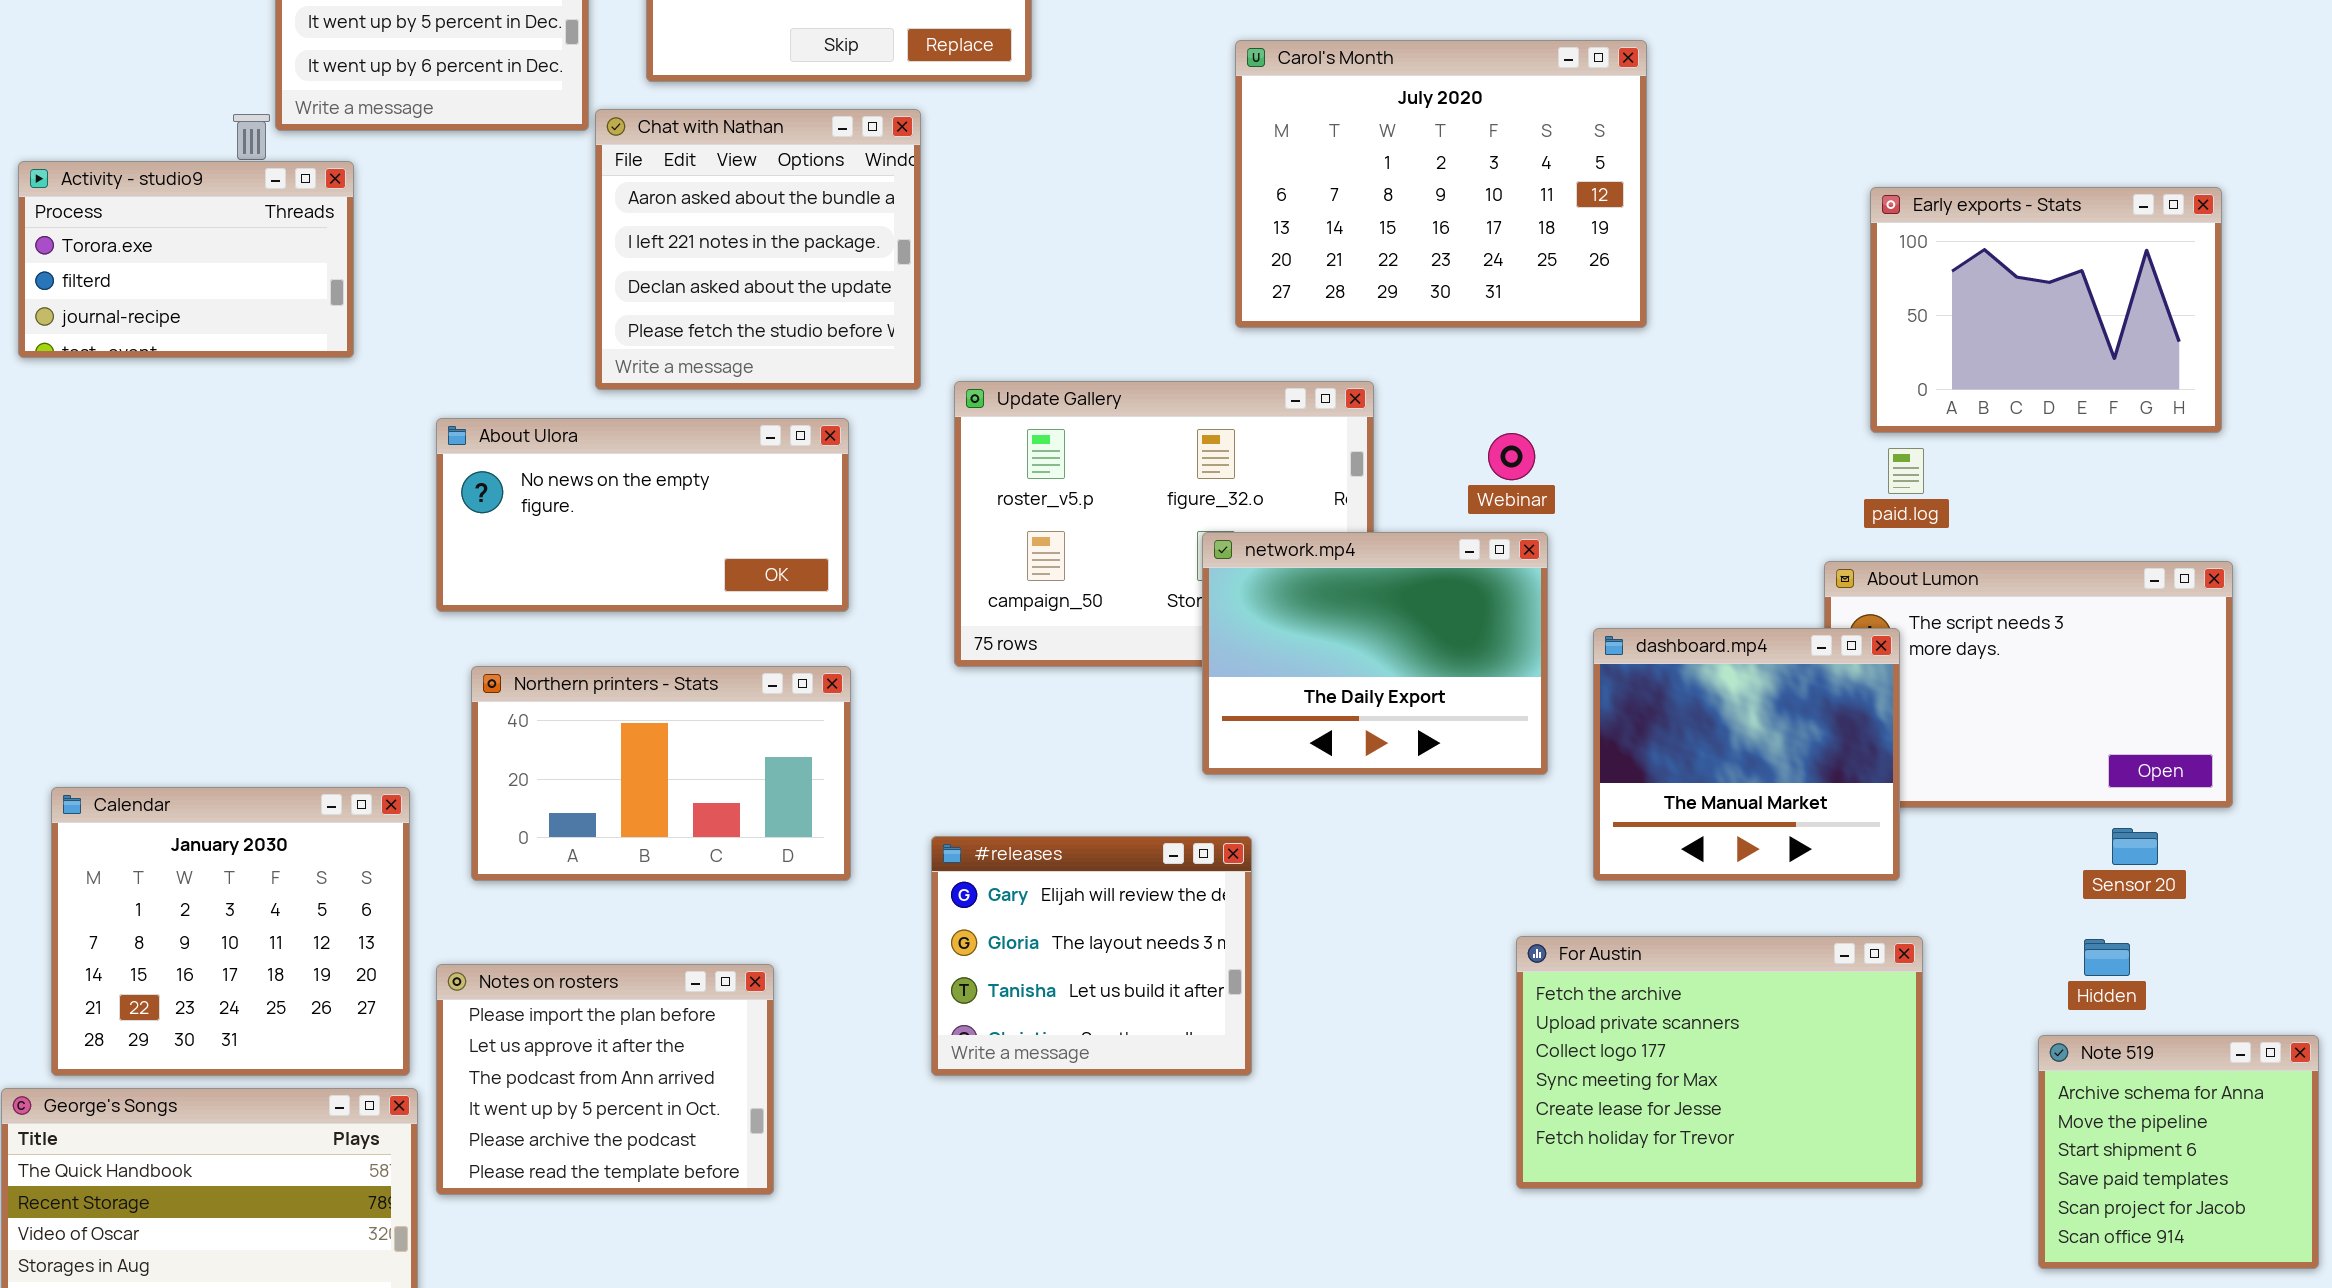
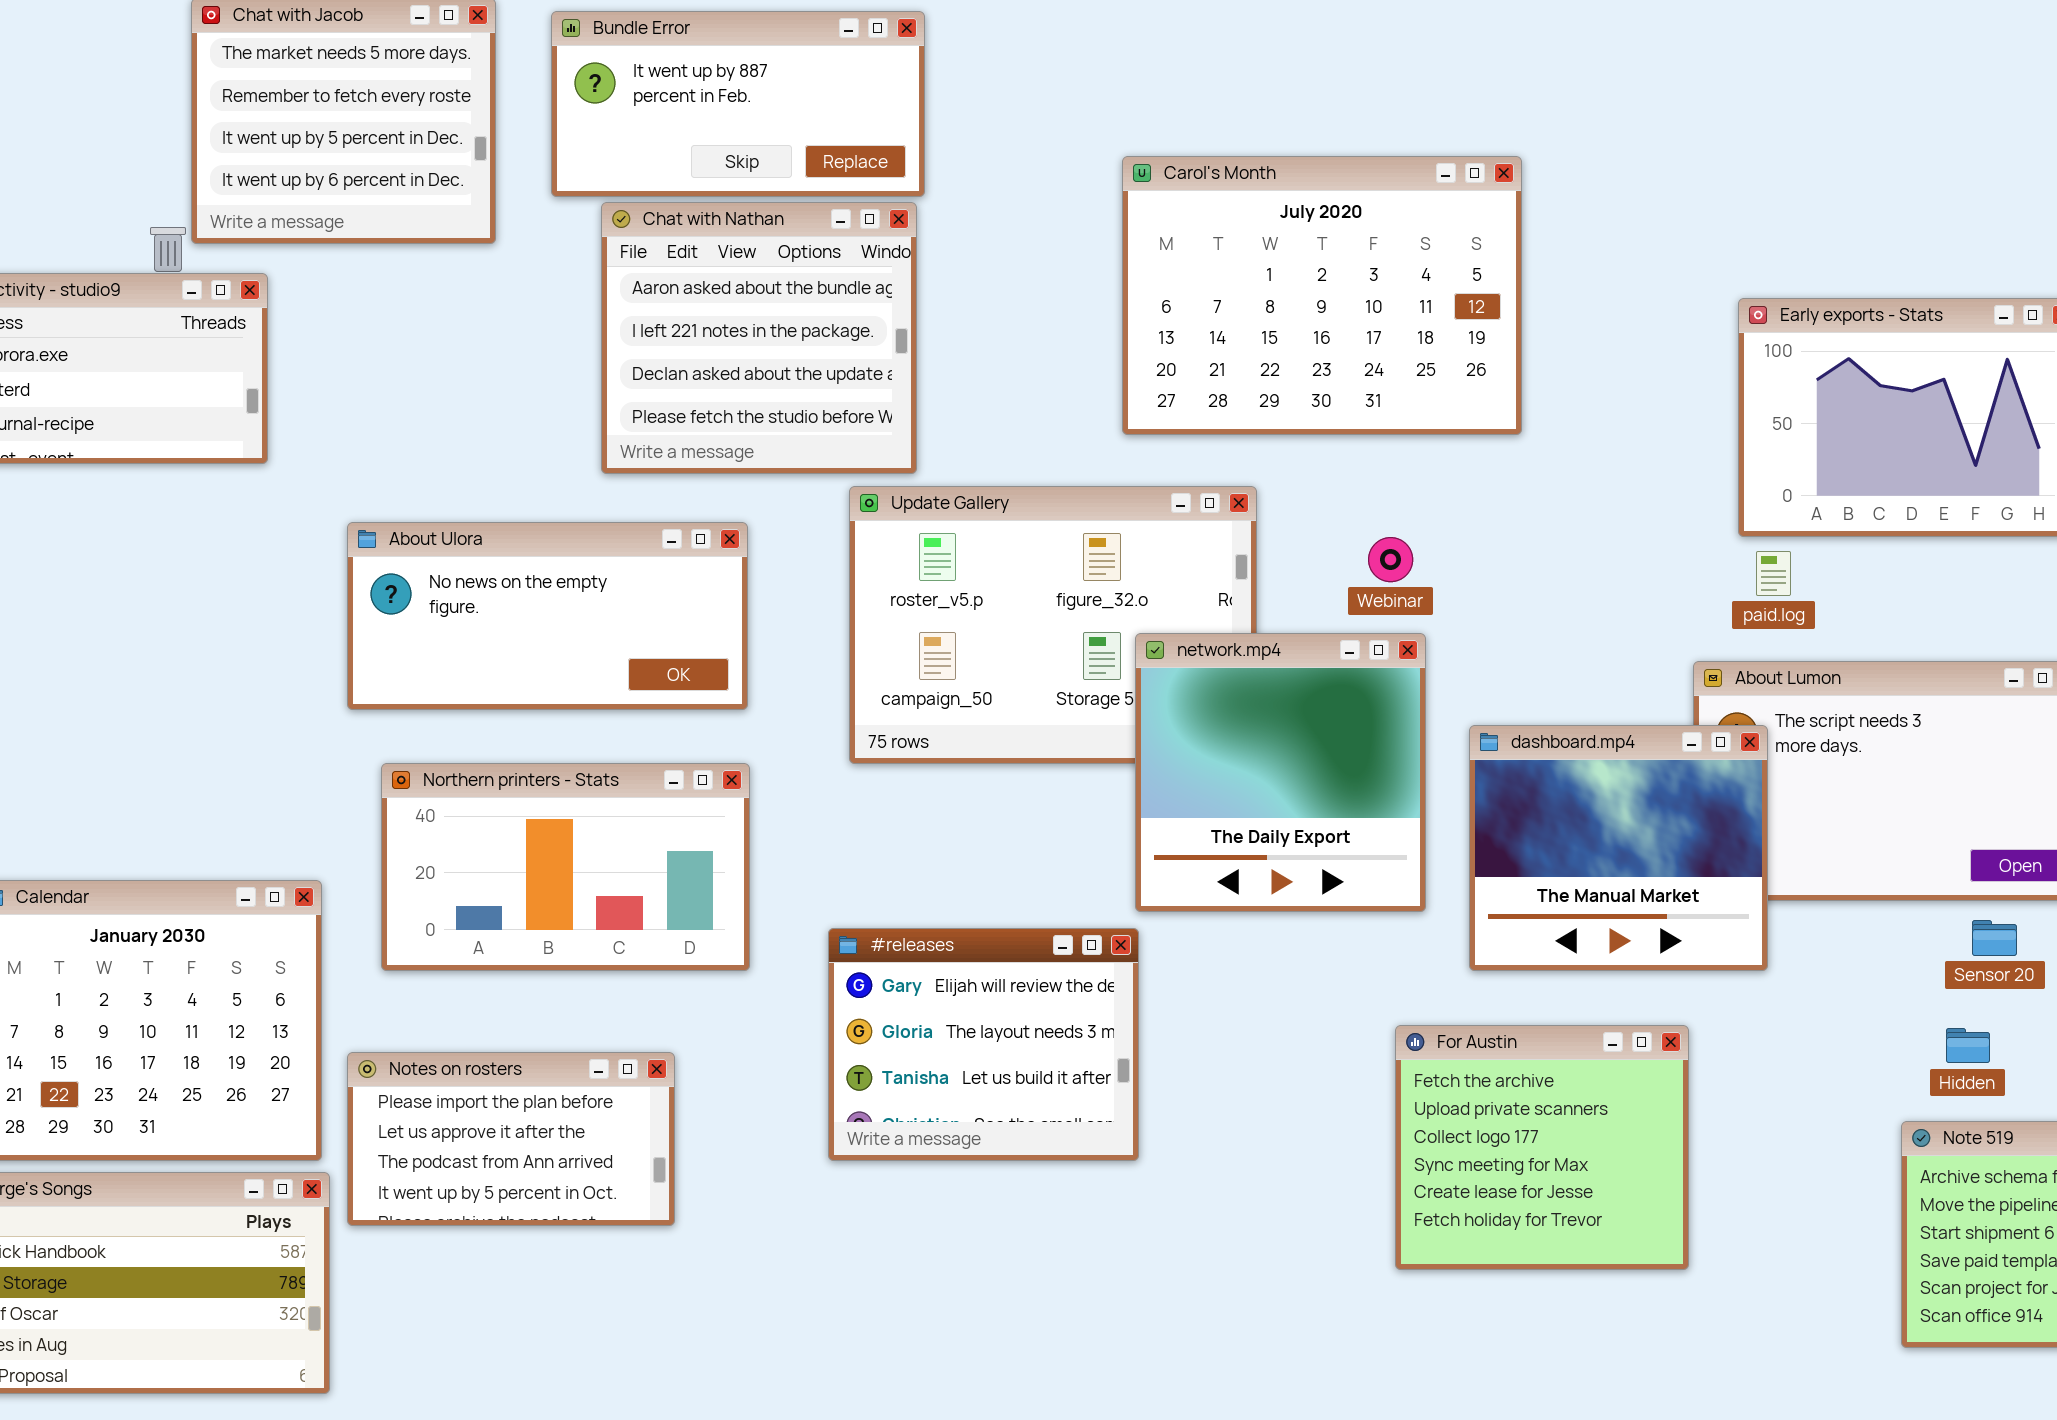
Chat with Nathan: [595,109,921,390] -> [601,202,917,474], moved
network.mp4: [1202,532,1548,775] -> [1135,633,1426,912], resized
For Austin: [1516,936,1923,1189] -> [1395,1025,1689,1270], resized
Notes on rosters: [436,964,774,1195] -> [347,1052,675,1226], resized

